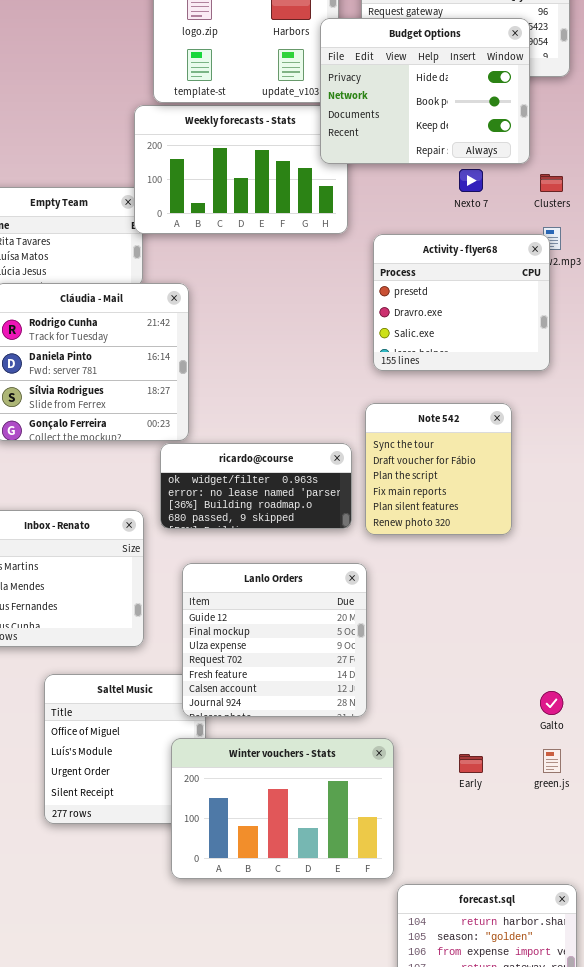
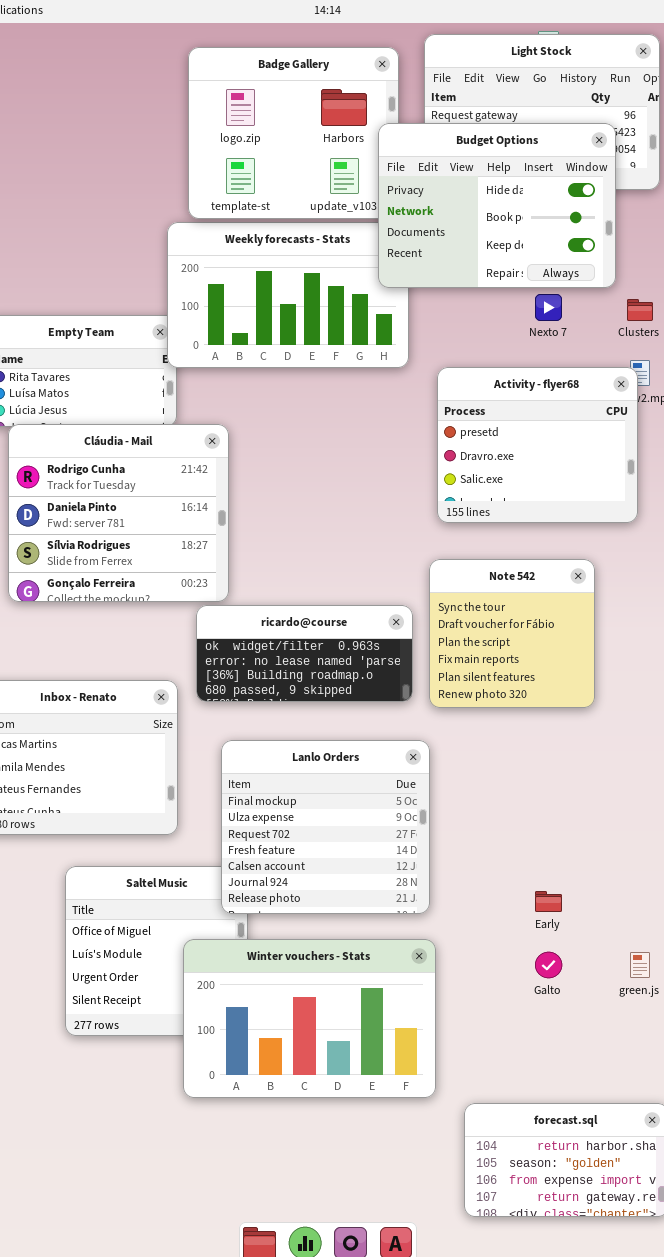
Lanlo Orders: [182,563,367,717] -> [221,740,430,914], scrolled down 1 row
Galto: [540,691,563,715] -> [535,952,562,978], moved
Winter vouchers - Stats: [171,738,394,879] -> [183,939,436,1098], moved
Early: [459,754,483,773] -> [535,891,562,912], moved

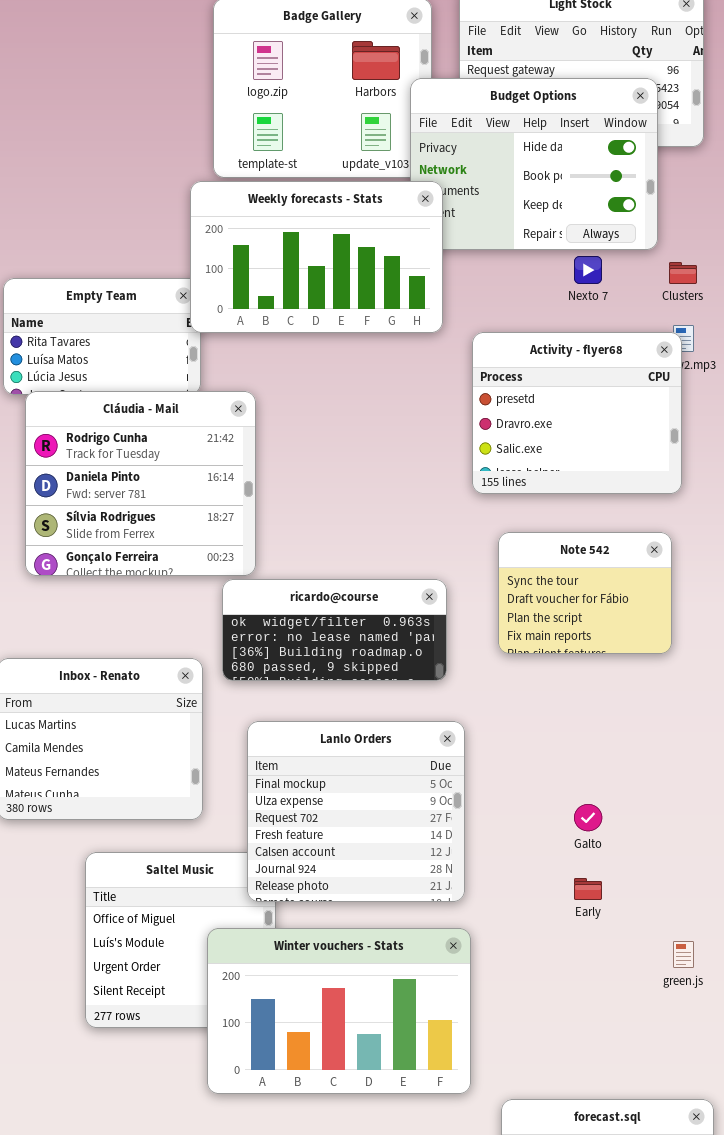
Weekly forecasts - Stats: [167,222,409,368] -> [190,181,443,333], raised
Note 542: [429,559,595,708] -> [498,532,672,654], moved, resized
Galto: [535,952,562,978] -> [574,804,602,831], moved

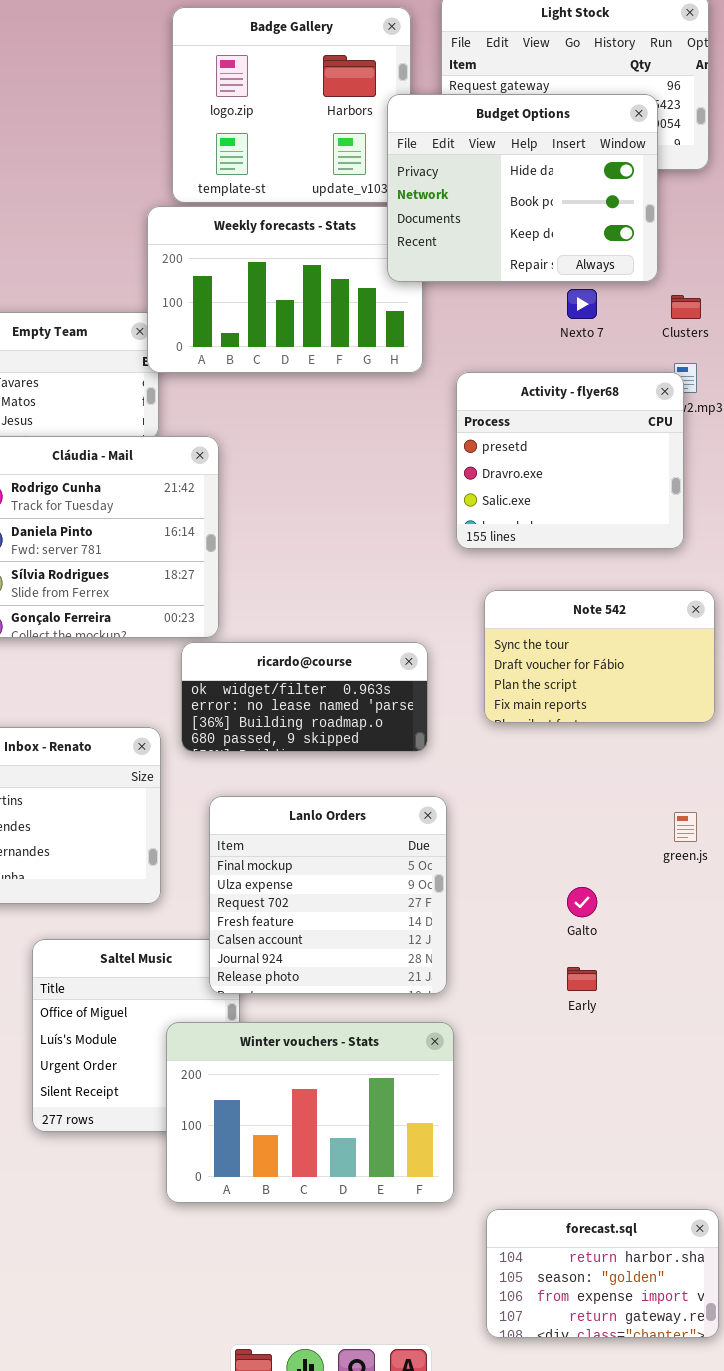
Budget Options: [410,78,658,250] -> [387,94,658,282], raised
Note 542: [498,532,672,654] -> [484,590,715,723], resized
green.js: [673,941,694,968] -> [674,812,697,842], moved

